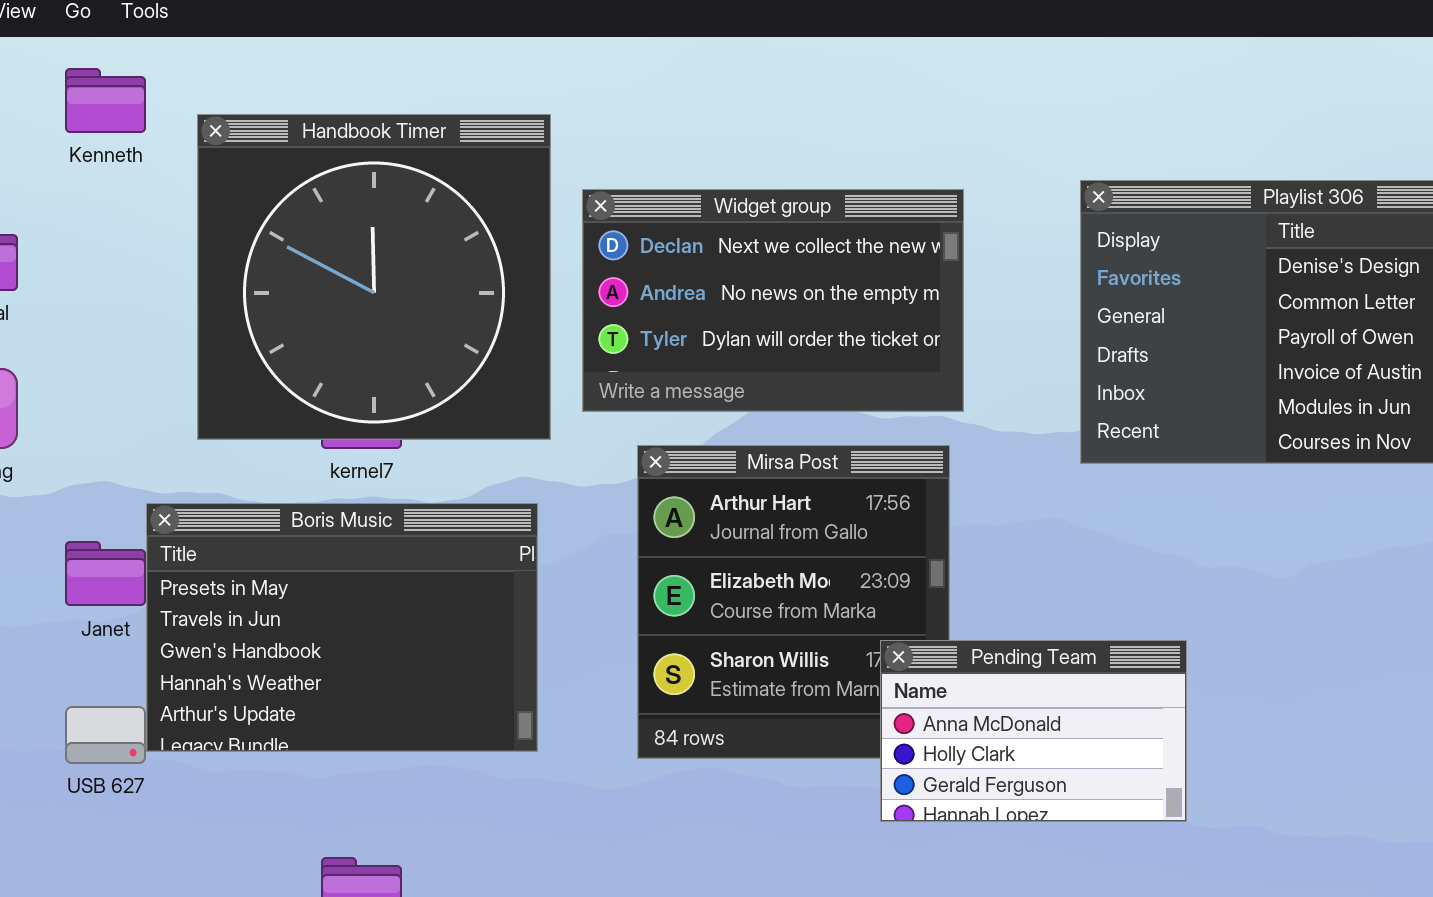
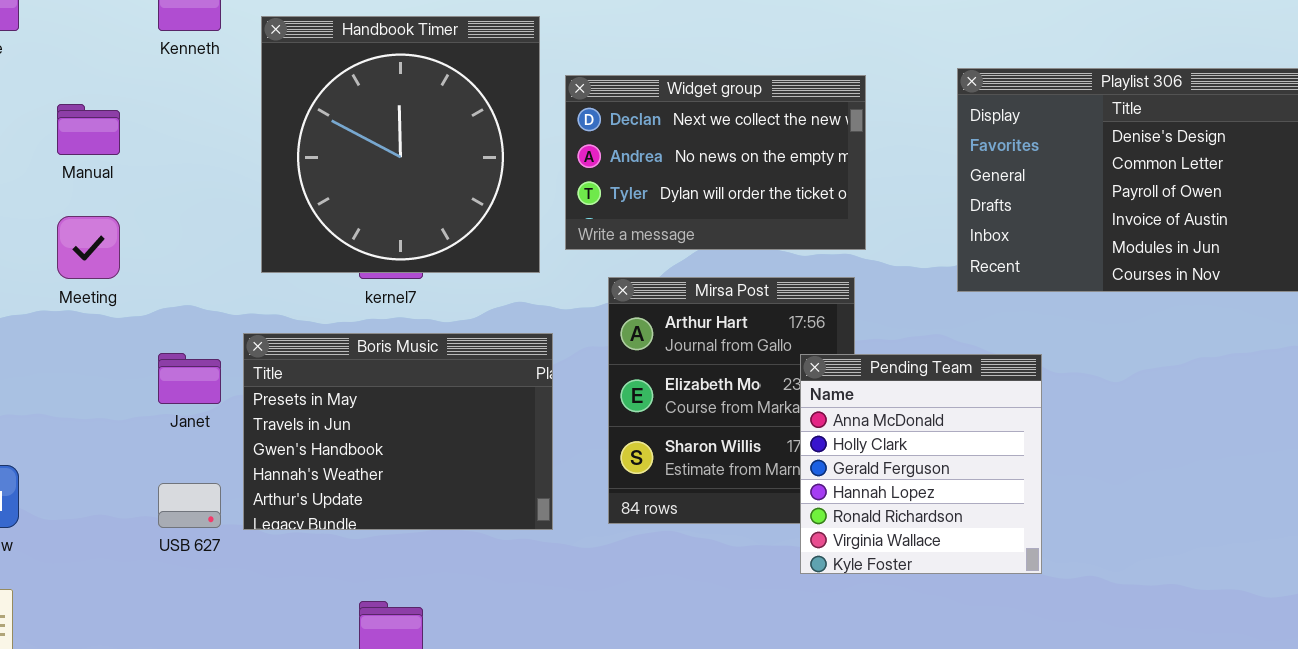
Boris Music: [146,503,538,752] -> [243,333,553,530], moved
Pending Team: [880,640,1187,822] -> [800,354,1042,574], resized

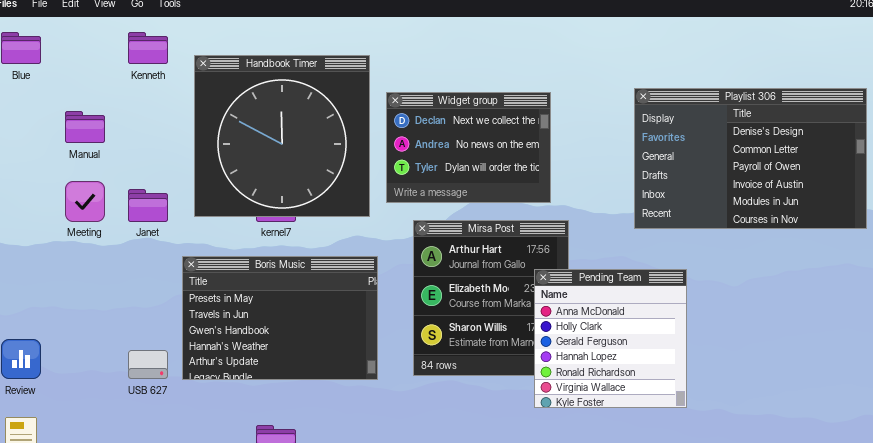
Widget group: [565,75,866,250] -> [386,92,551,203], resized
Janet: [158,353,221,404] -> [128,189,168,222], moved

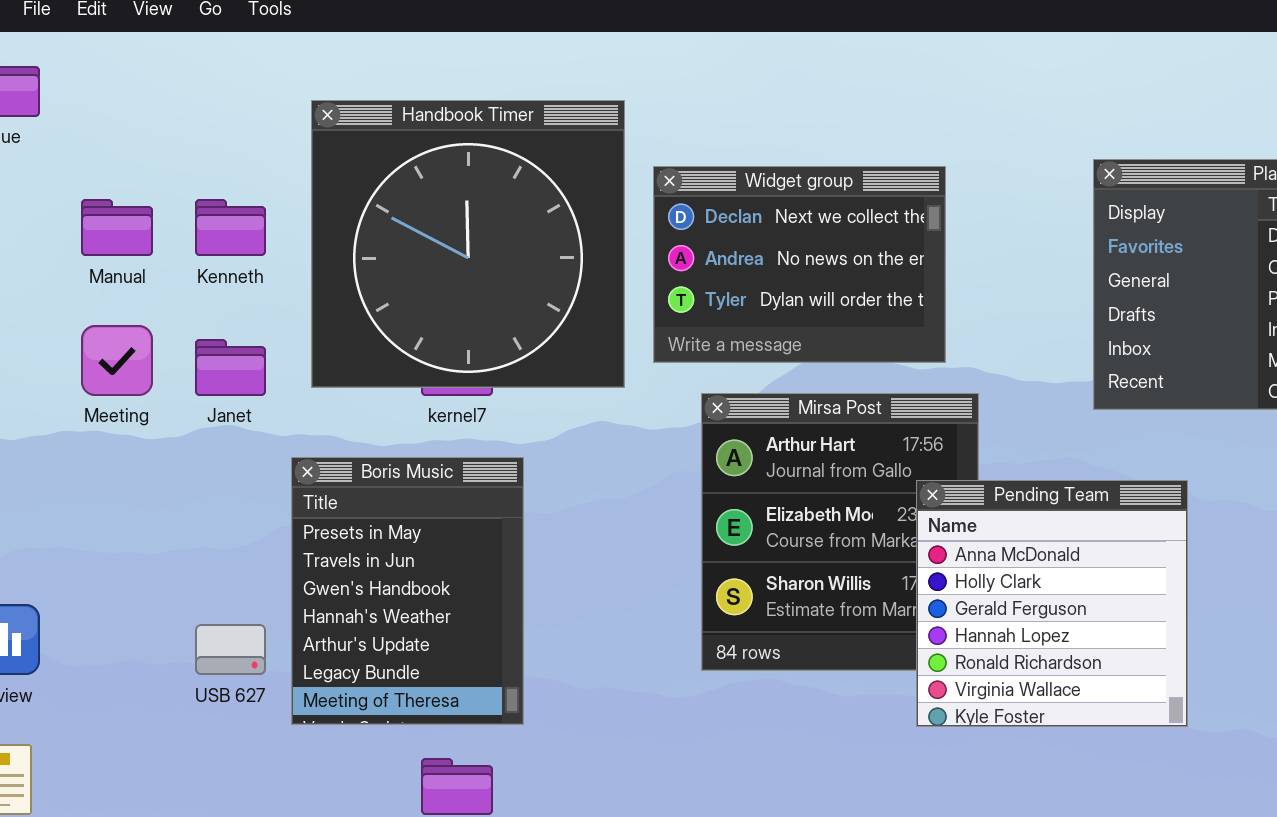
Kenneth: [128,32,168,64] -> [195,199,266,256], moved
Boris Music: [182,256,378,380] -> [291,457,524,725], resized

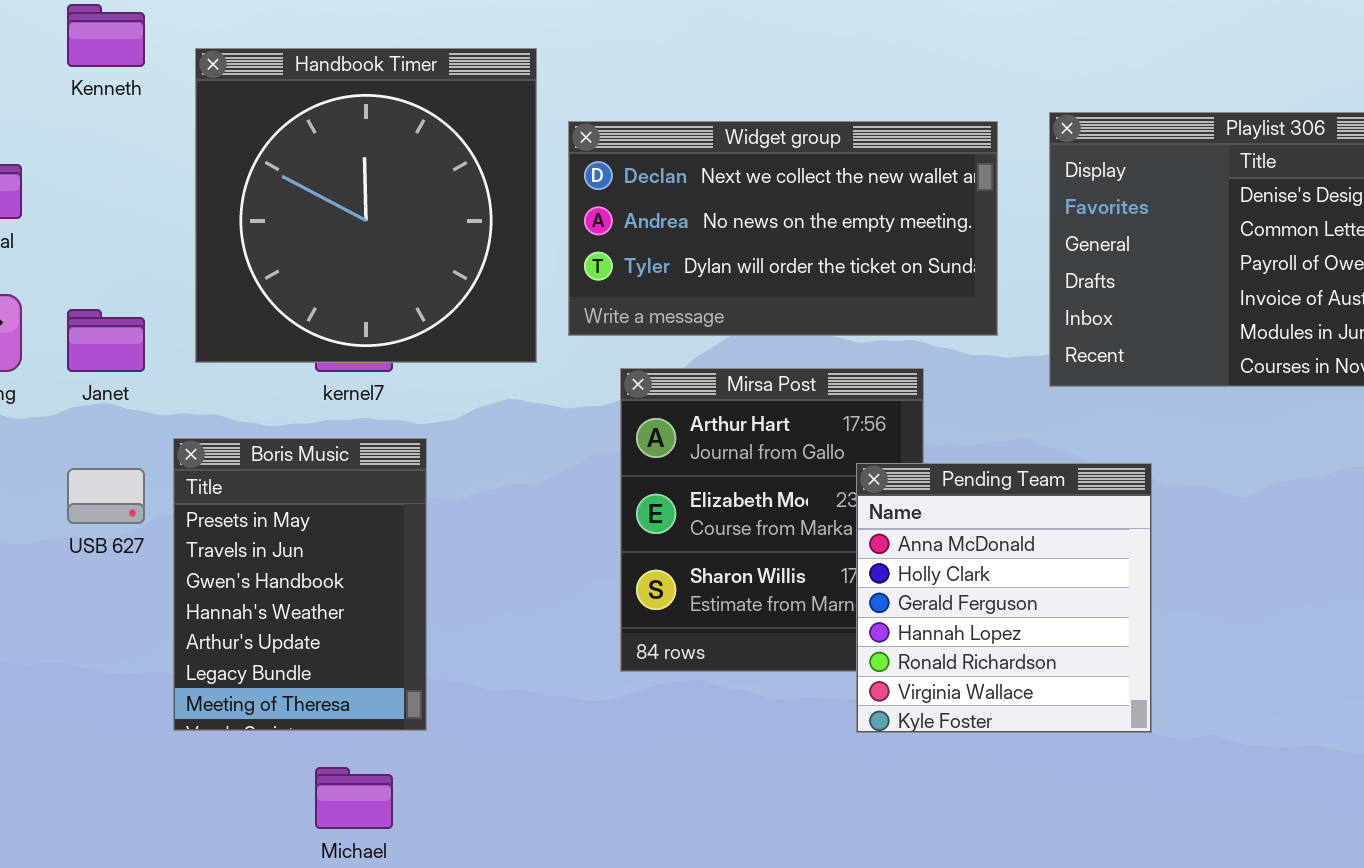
Widget group: [653,166,946,363] -> [568,121,998,336], resized
Kenneth: [195,199,266,256] -> [67,4,145,67], moved
USB 627: [195,624,266,675] -> [67,468,145,524], moved

